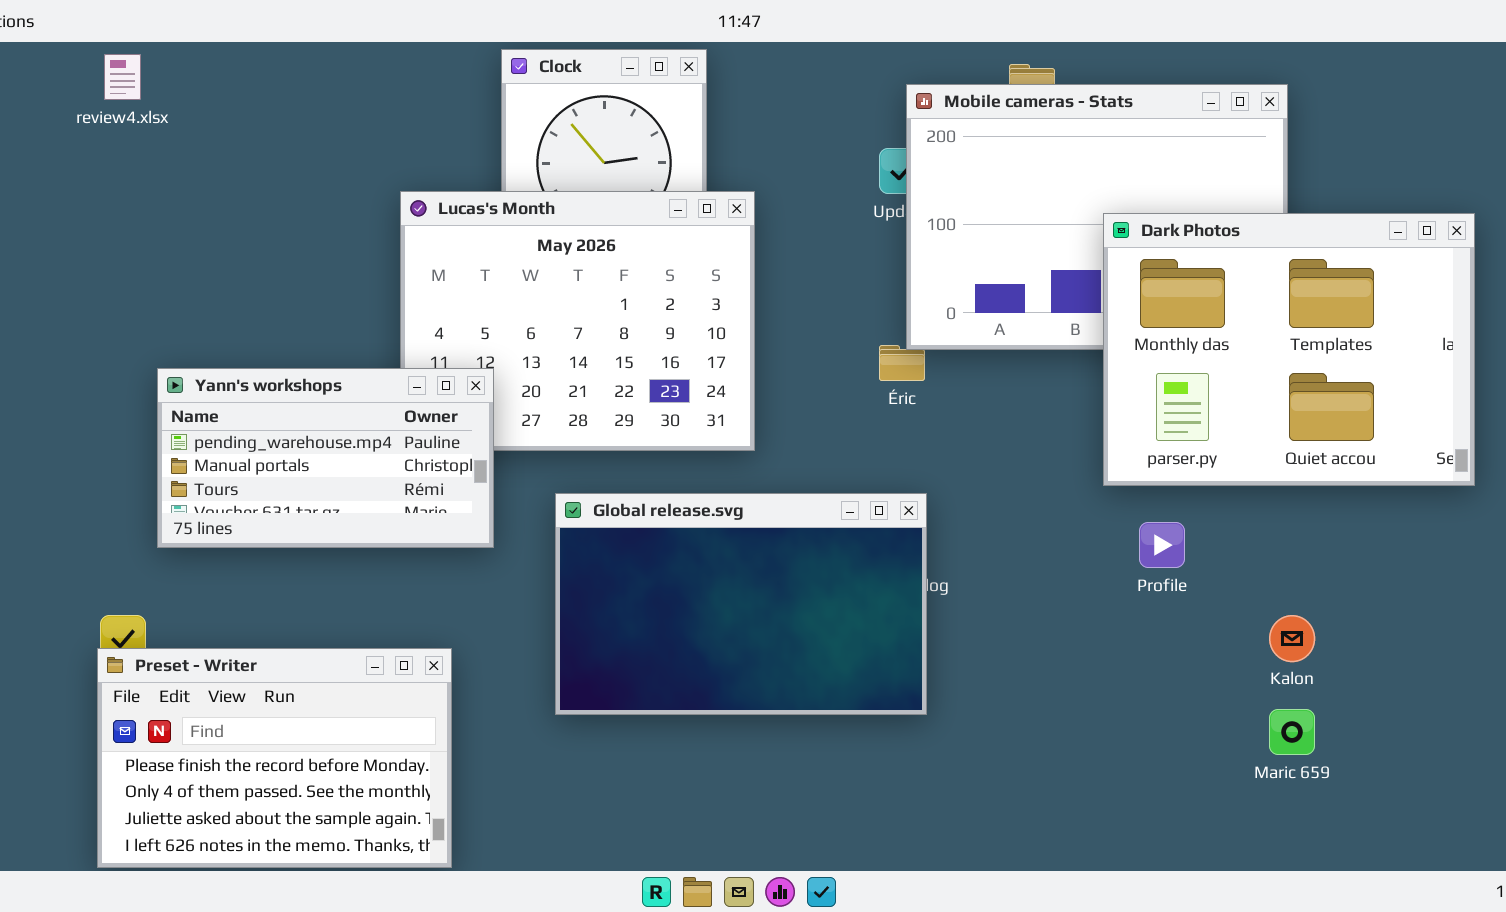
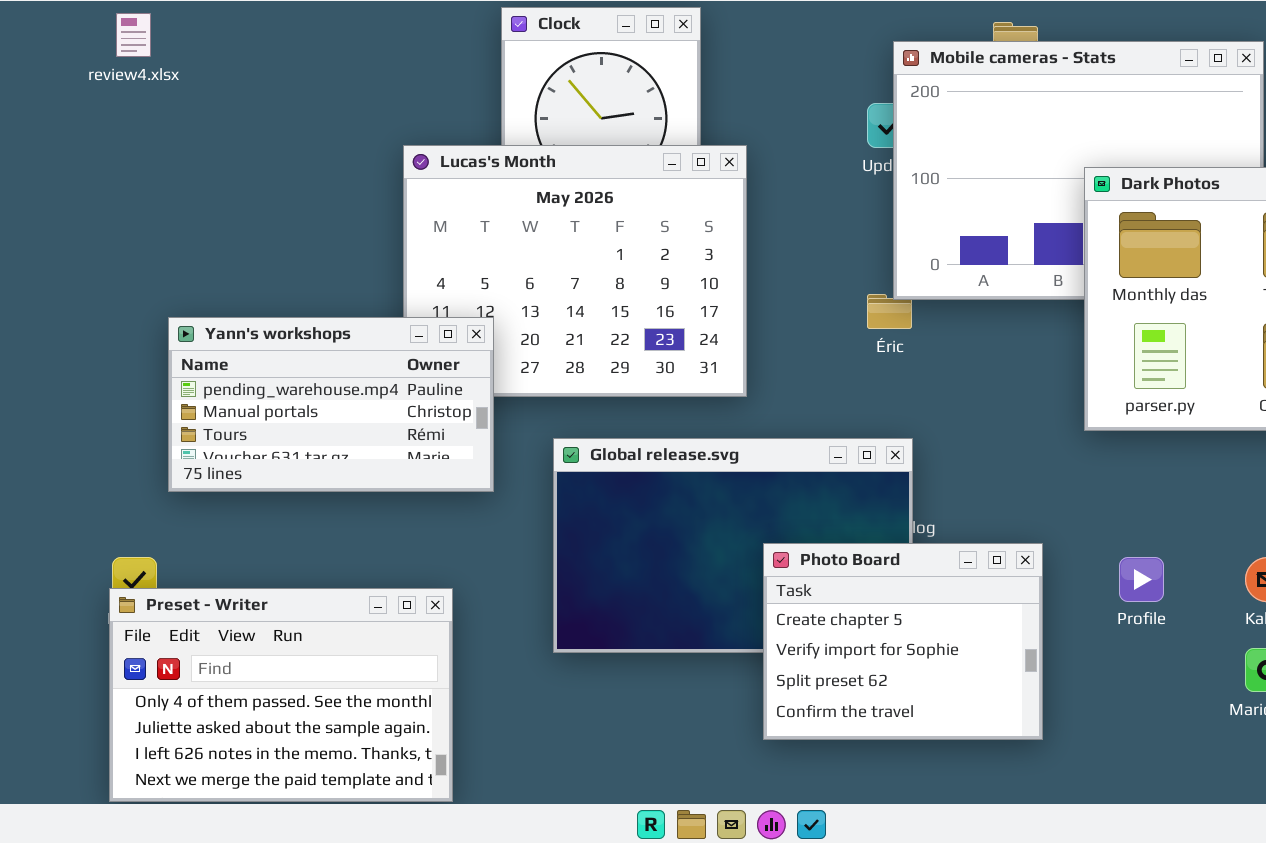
Profile: [1139,522,1185,568] -> [1119,557,1164,602], moved
Photo Board: none -> [763,543,1043,740], opened
Preset - Writer: [97,648,452,868] -> [109,588,453,802], scrolled down 1 row

